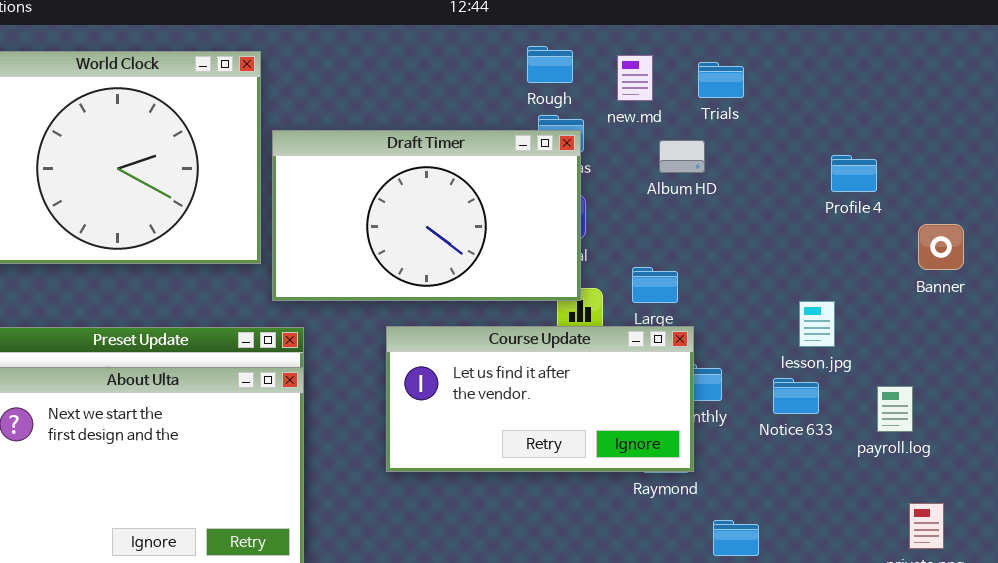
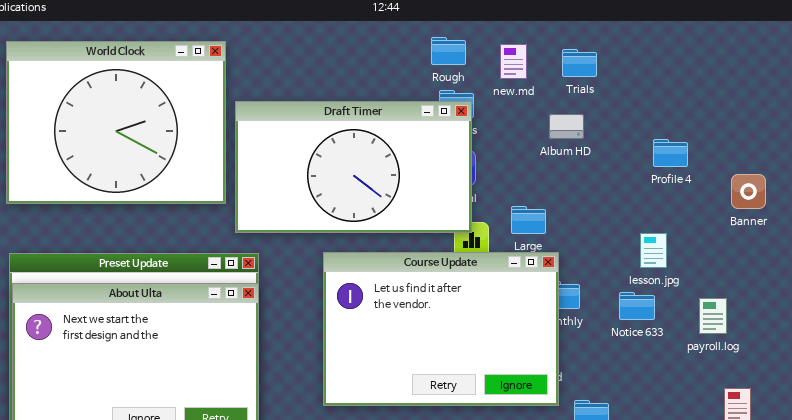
Album HD: [659,140,705,173] -> [549,114,584,139], moved
Profile 4: [831,155,877,192] -> [653,139,688,167], moved
Course Update: [386,326,694,472] -> [323,252,559,406], resized

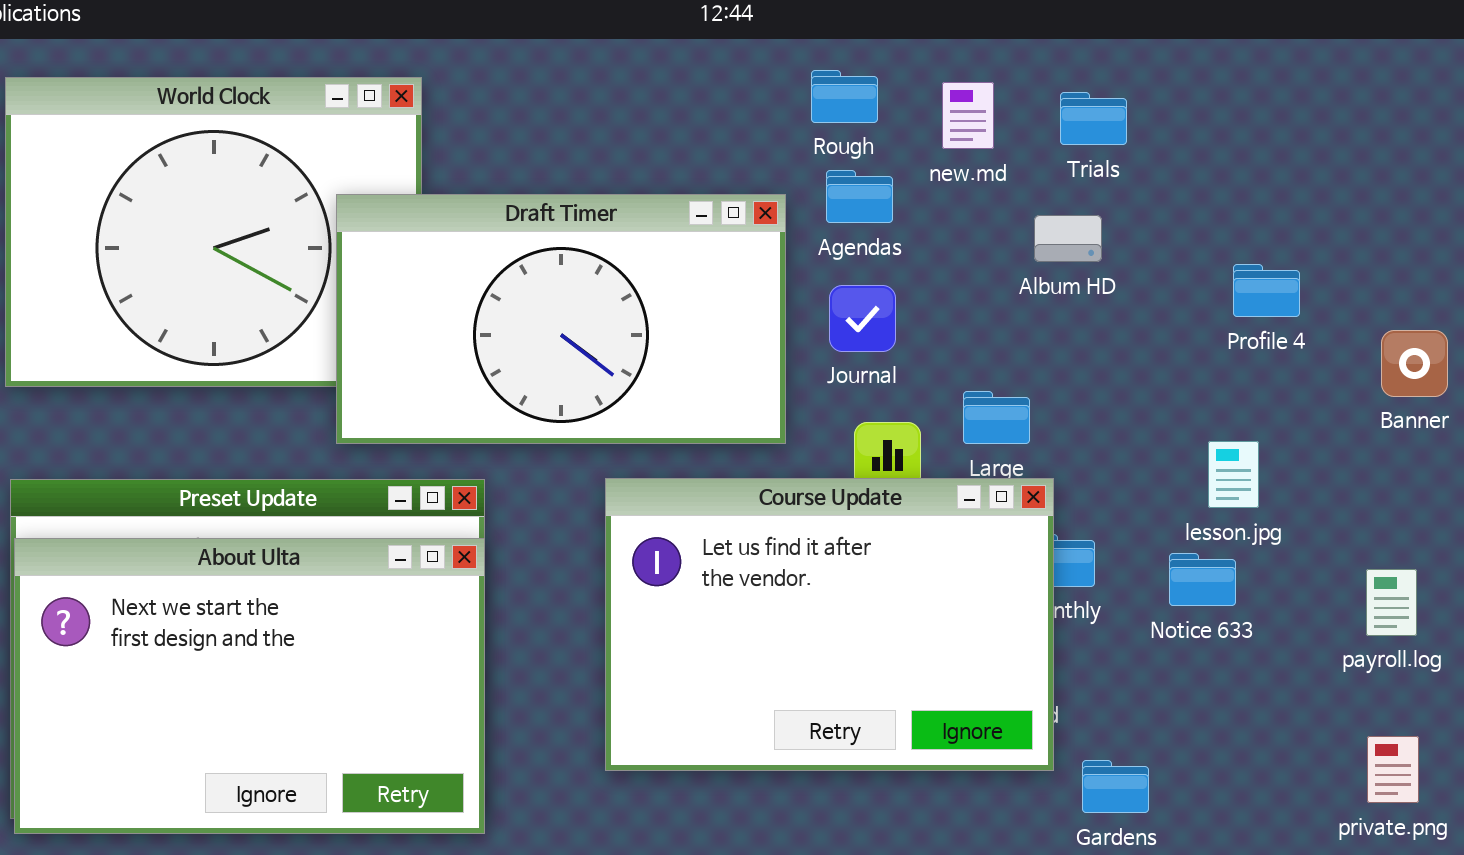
Draft Timer: [235,101,472,233] -> [336,194,786,444], moved
payroll.log: [699,298,727,334] -> [1366,569,1417,636], moved

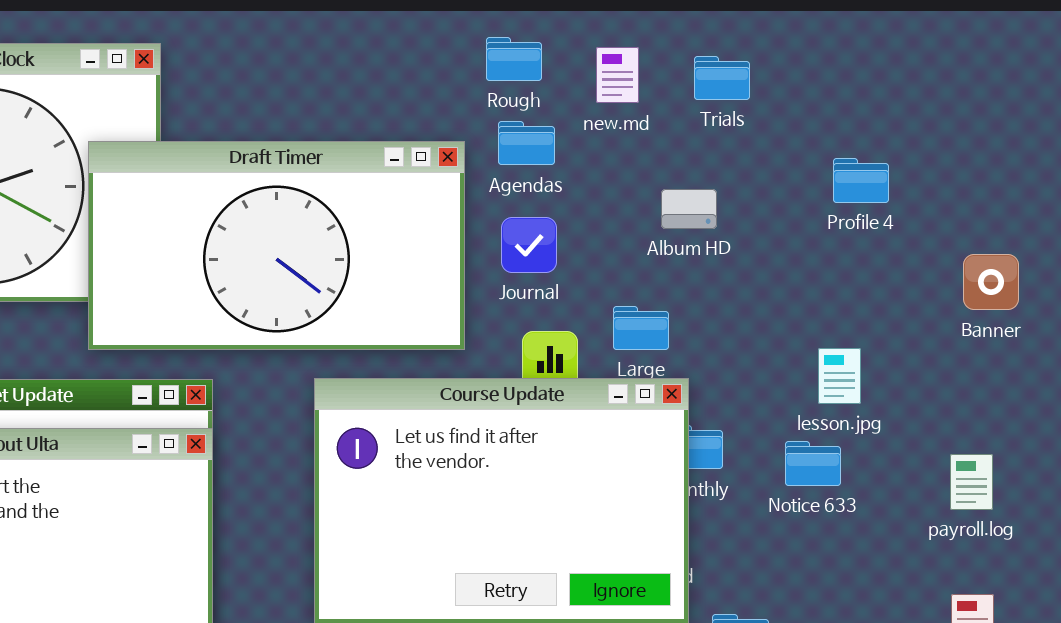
Album HD: [1034,215,1102,262] -> [661,189,717,229], moved
Profile 4: [1233,264,1300,317] -> [833,158,889,203], moved

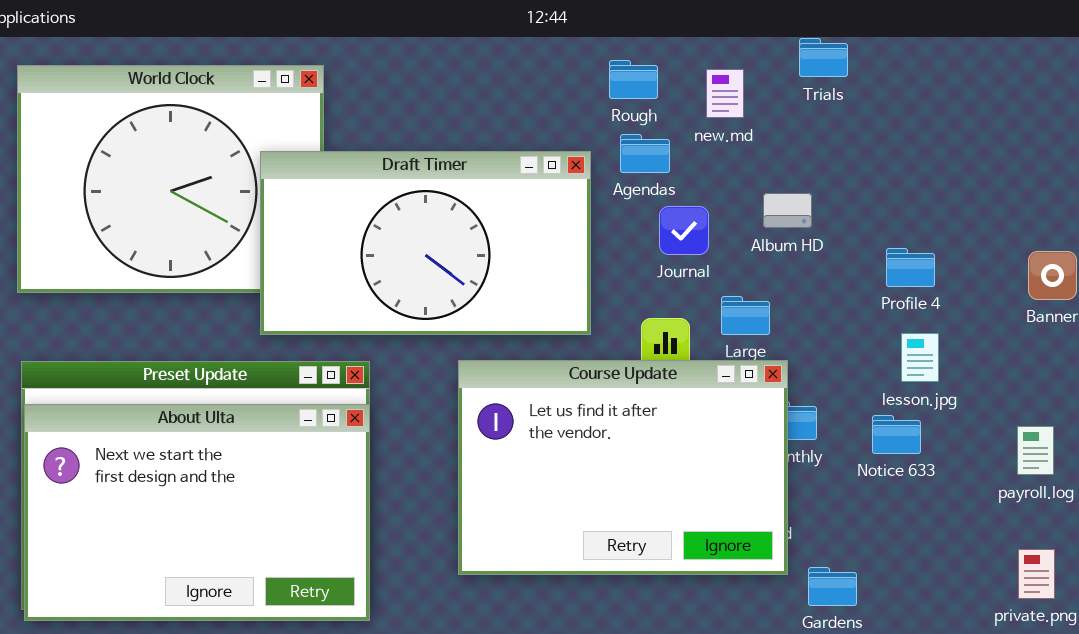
Trials: [694,56,750,100] -> [799,38,848,77], moved
Profile 4: [833,158,889,203] -> [886,248,935,287], moved
Journal: [501,217,557,273] -> [659,206,709,255], moved

